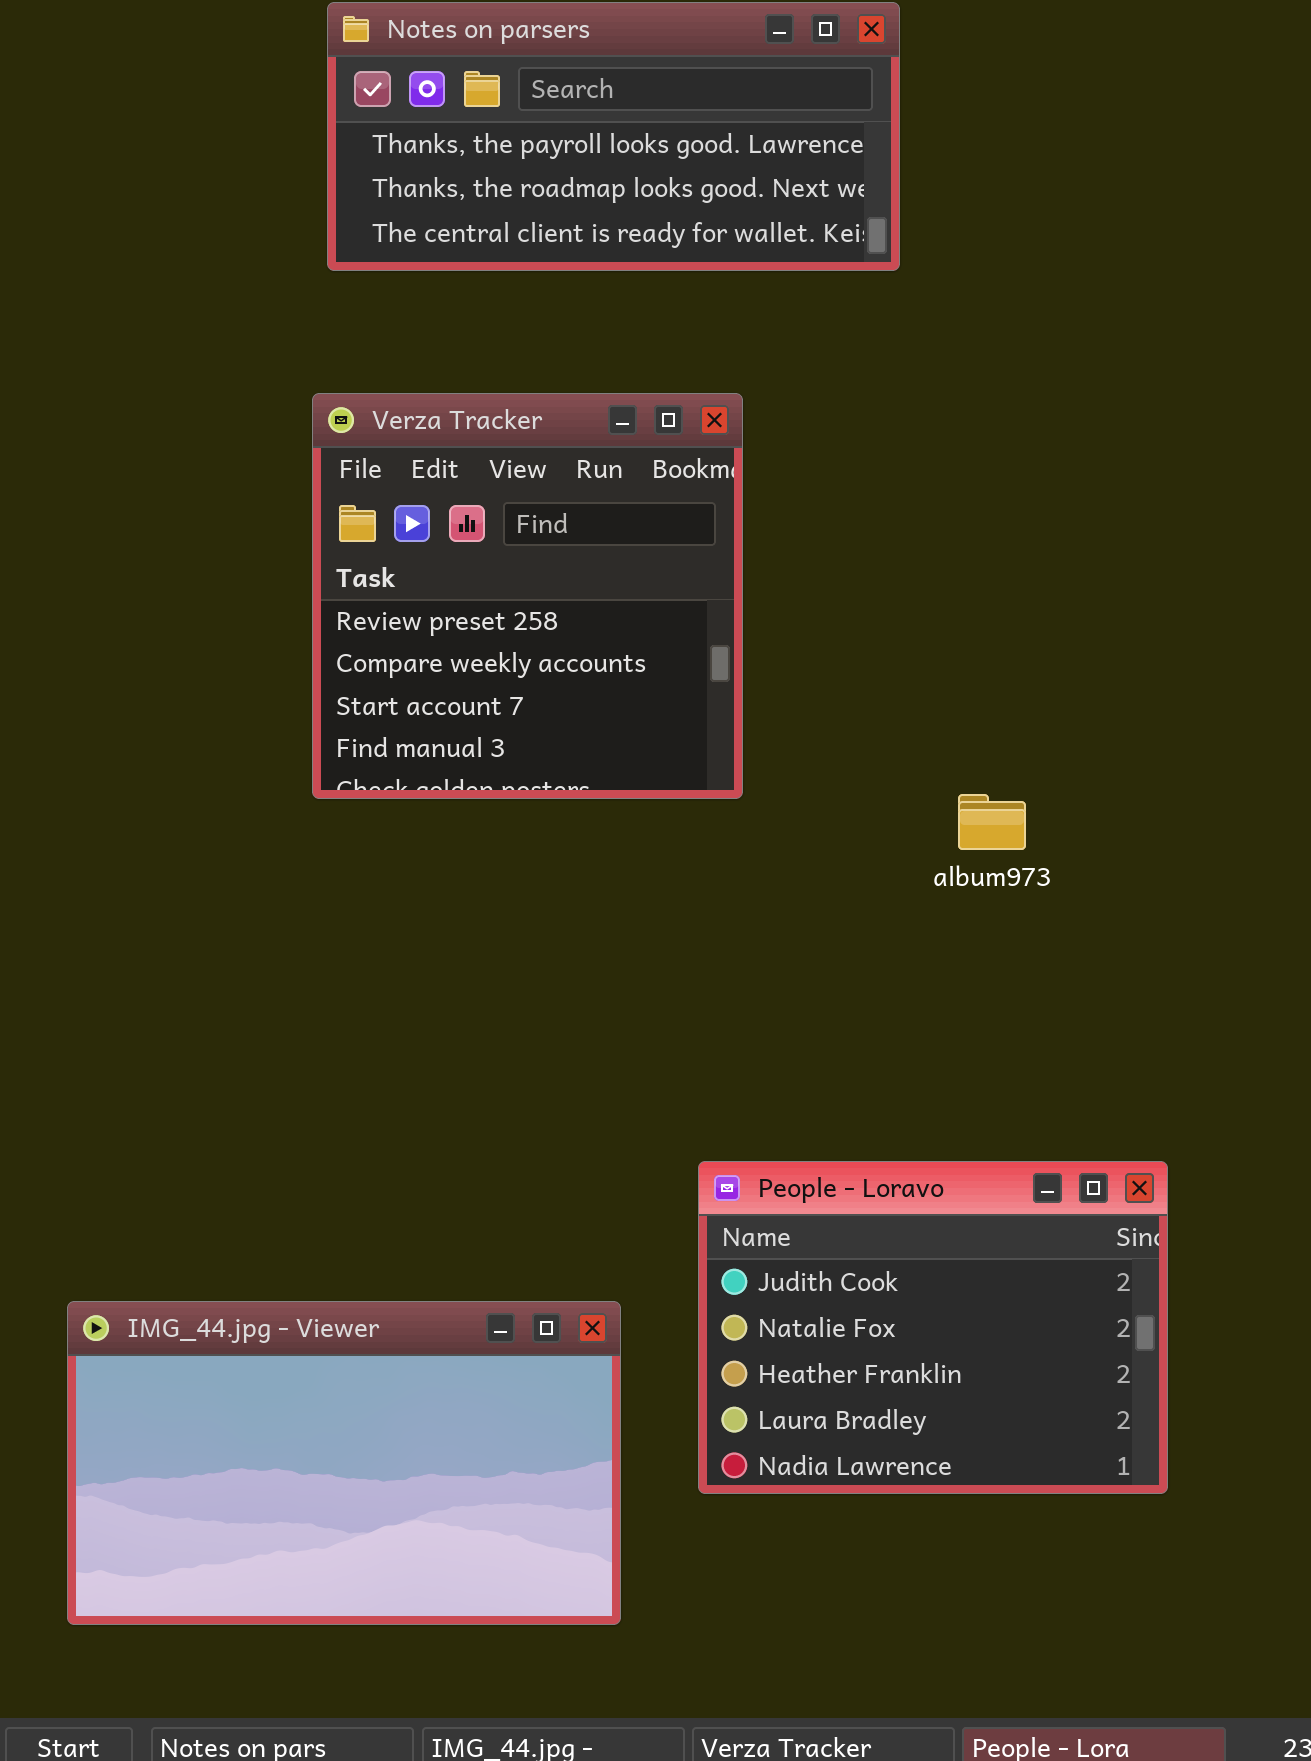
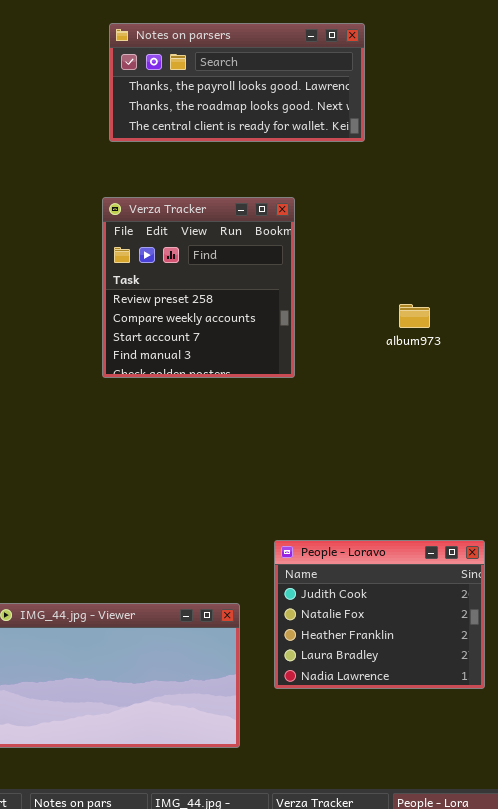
album973: [958,794,1026,850] -> [399,304,430,328], moved

